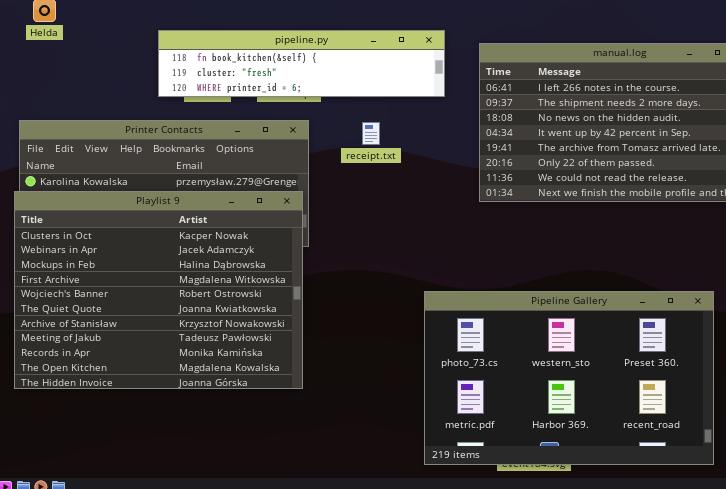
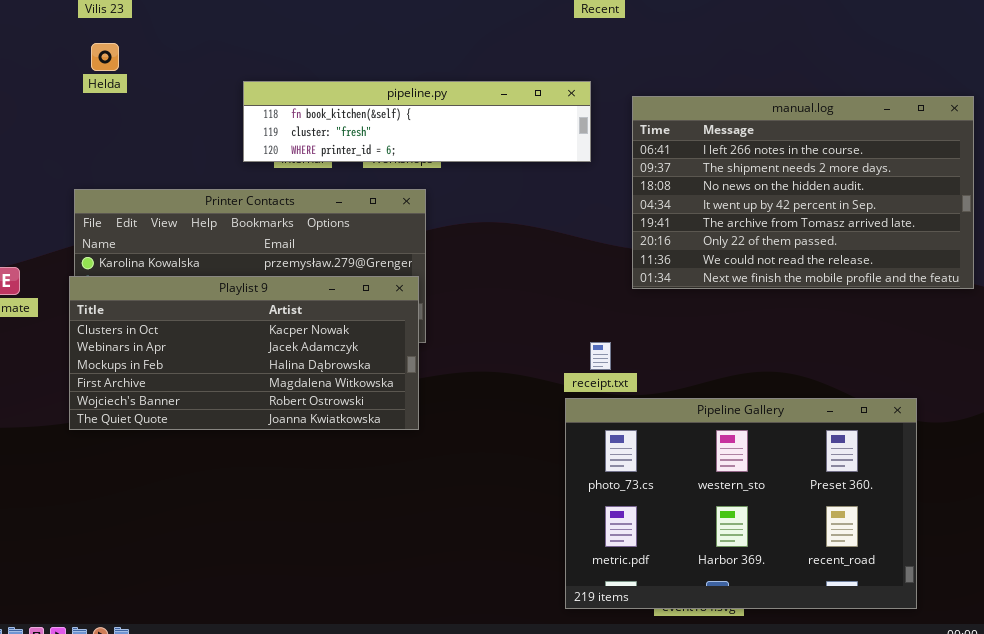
receipt.txt: [362,122,380,145] -> [590,342,611,370], moved
Playlist 9: [14,191,303,389] -> [69,276,419,430], resized

